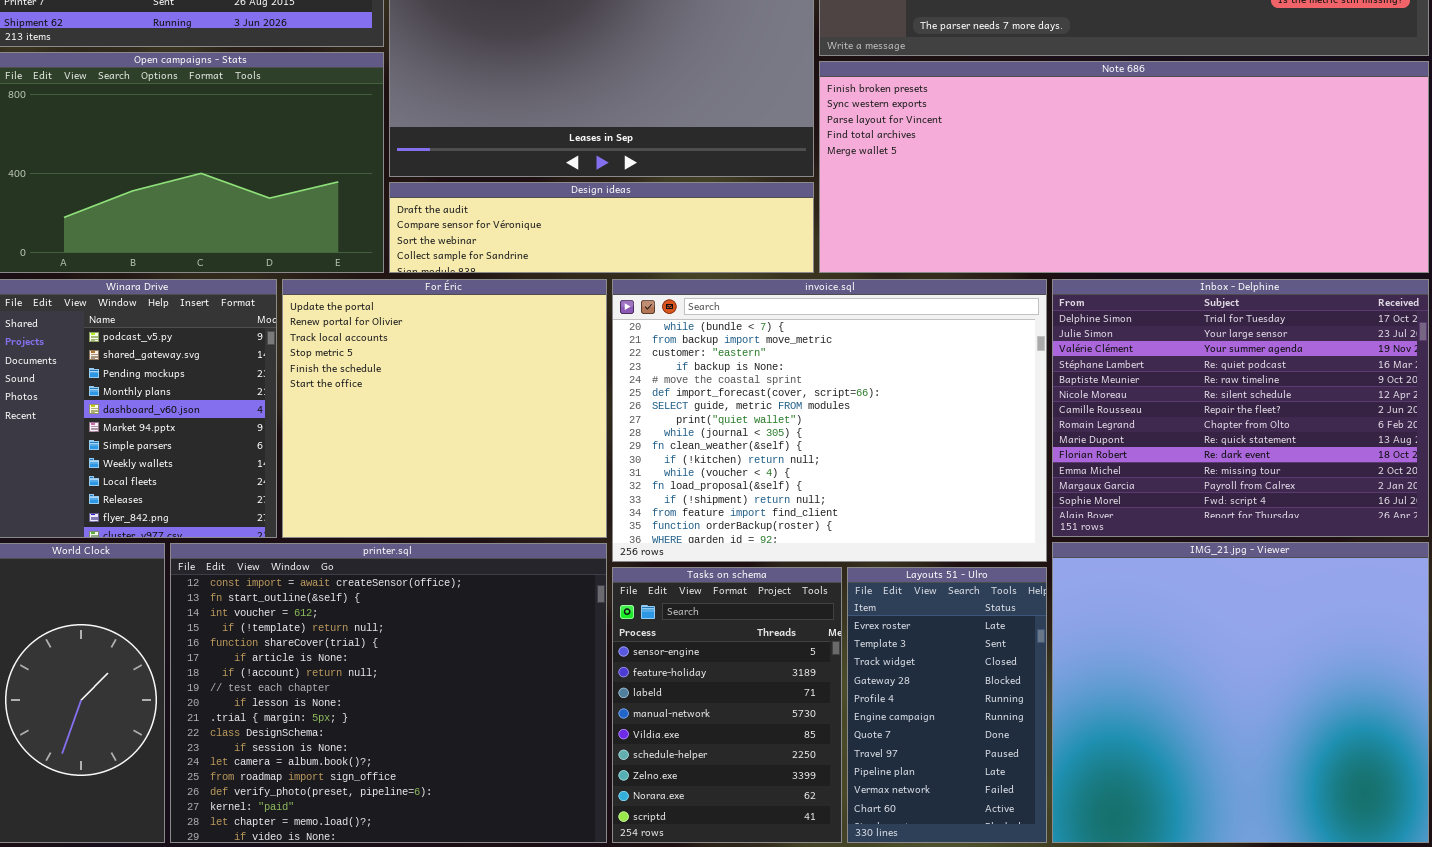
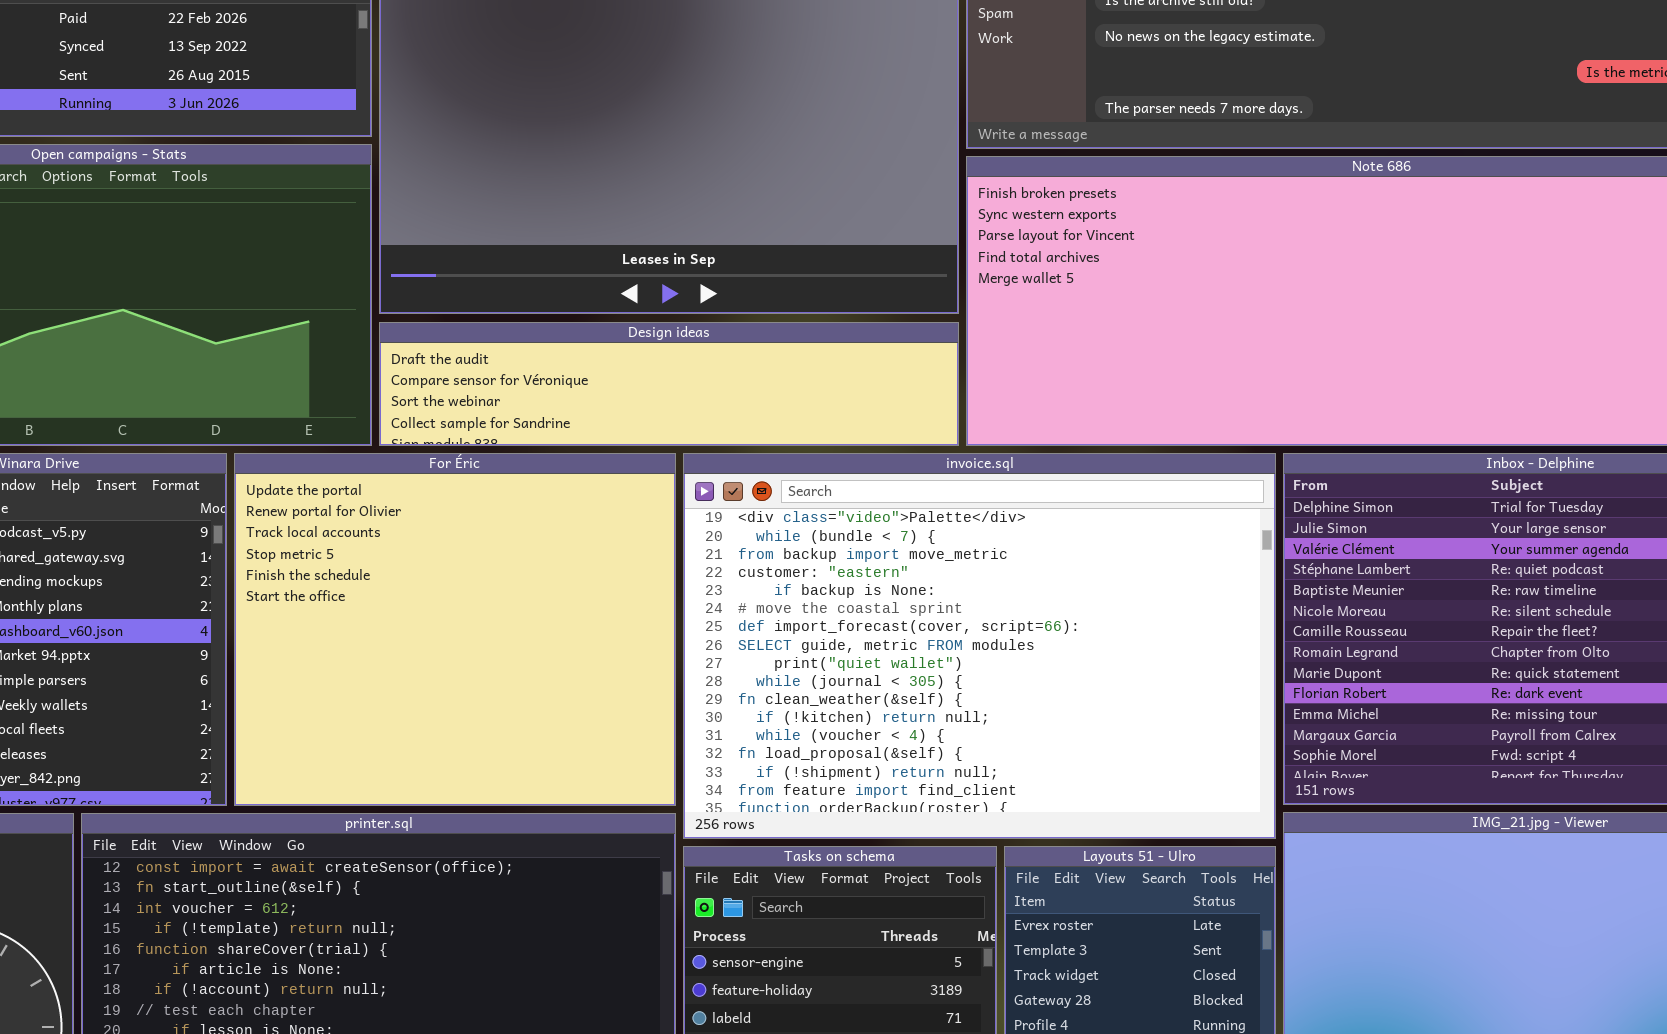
invoice.sql: [612,279,1047,562] -> [683,453,1276,839], scrolled up 1 row

